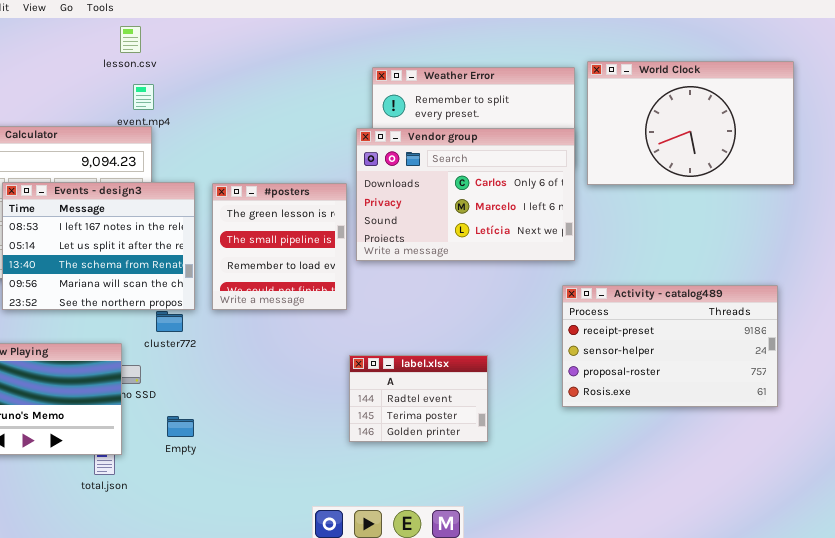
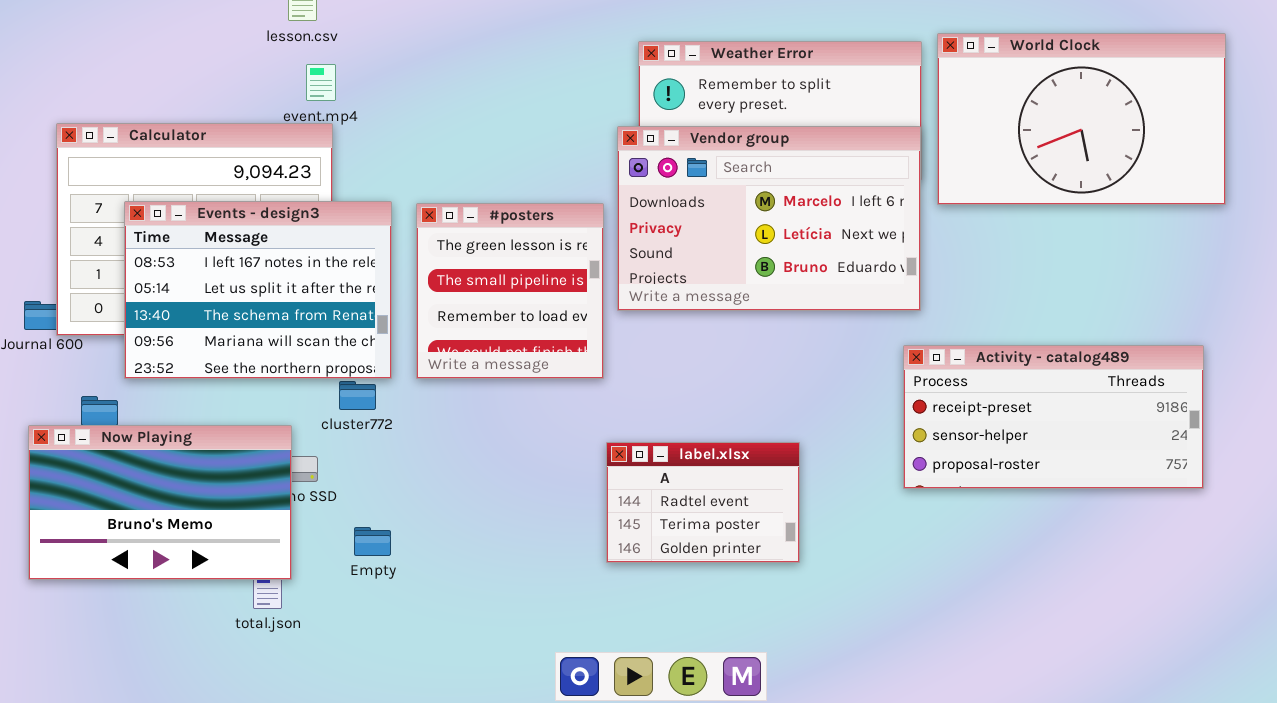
Vendor group: [356,128,575,261] -> [617,126,921,311], scrolled down 1 row
Activity - catalog489: [562,285,778,407] -> [903,345,1204,489], resized

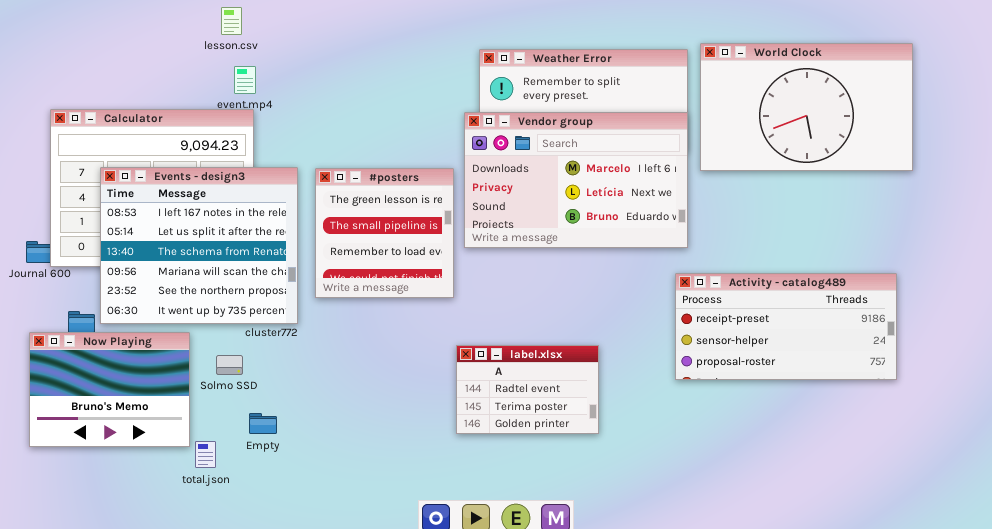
Events - design3: [124,201,392,379] -> [100,167,298,324], resized
Now Playing: [28,425,292,580] -> [29,332,190,447], resized
Empty: [354,527,391,556] -> [249,413,277,434], moved

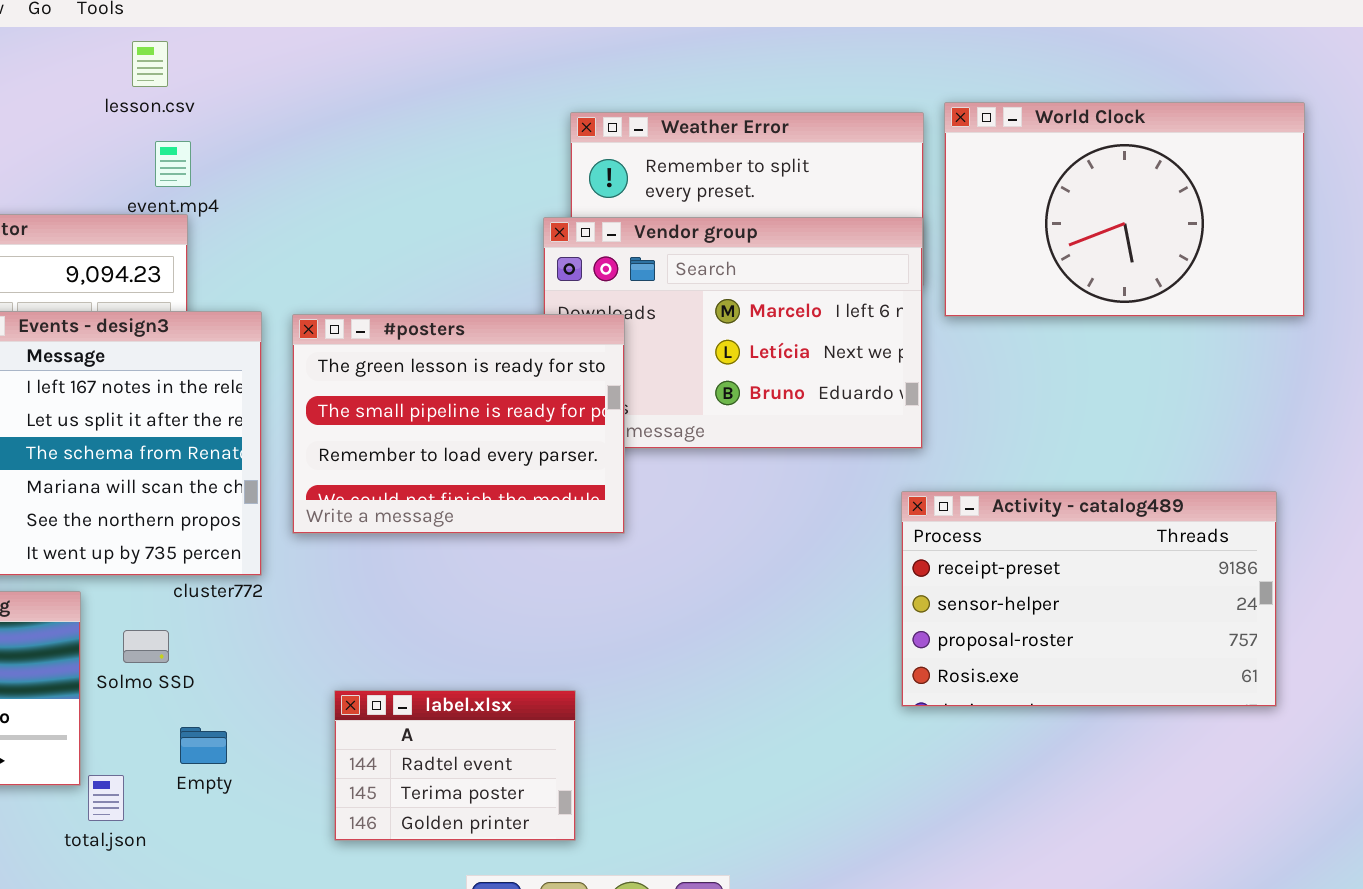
#posters: [315,168,454,298] -> [292,314,625,534], resized
Activity - catalog489: [675,273,897,380] -> [901,491,1277,707], resized
label.xlsx: [456,345,599,434] -> [334,690,576,841], moved

